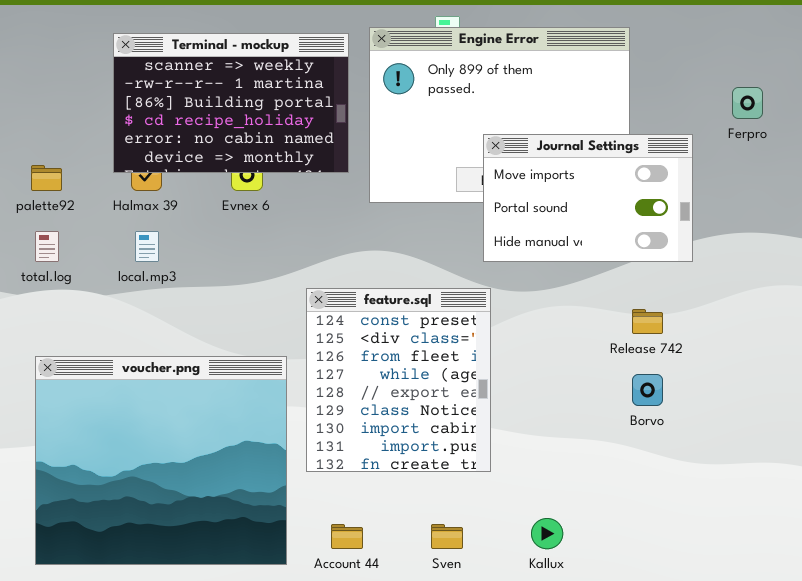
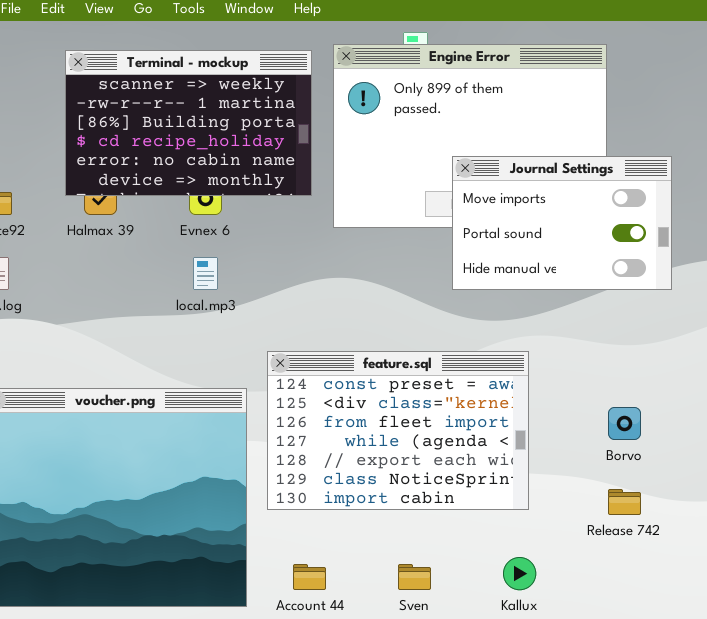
local.mp3: [135,231,159,262] -> [193,257,218,290], moved
feature.sql: [306,288,491,472] -> [267,351,529,510], resized
Release 742: [632,309,663,334] -> [608,489,641,515], moved

